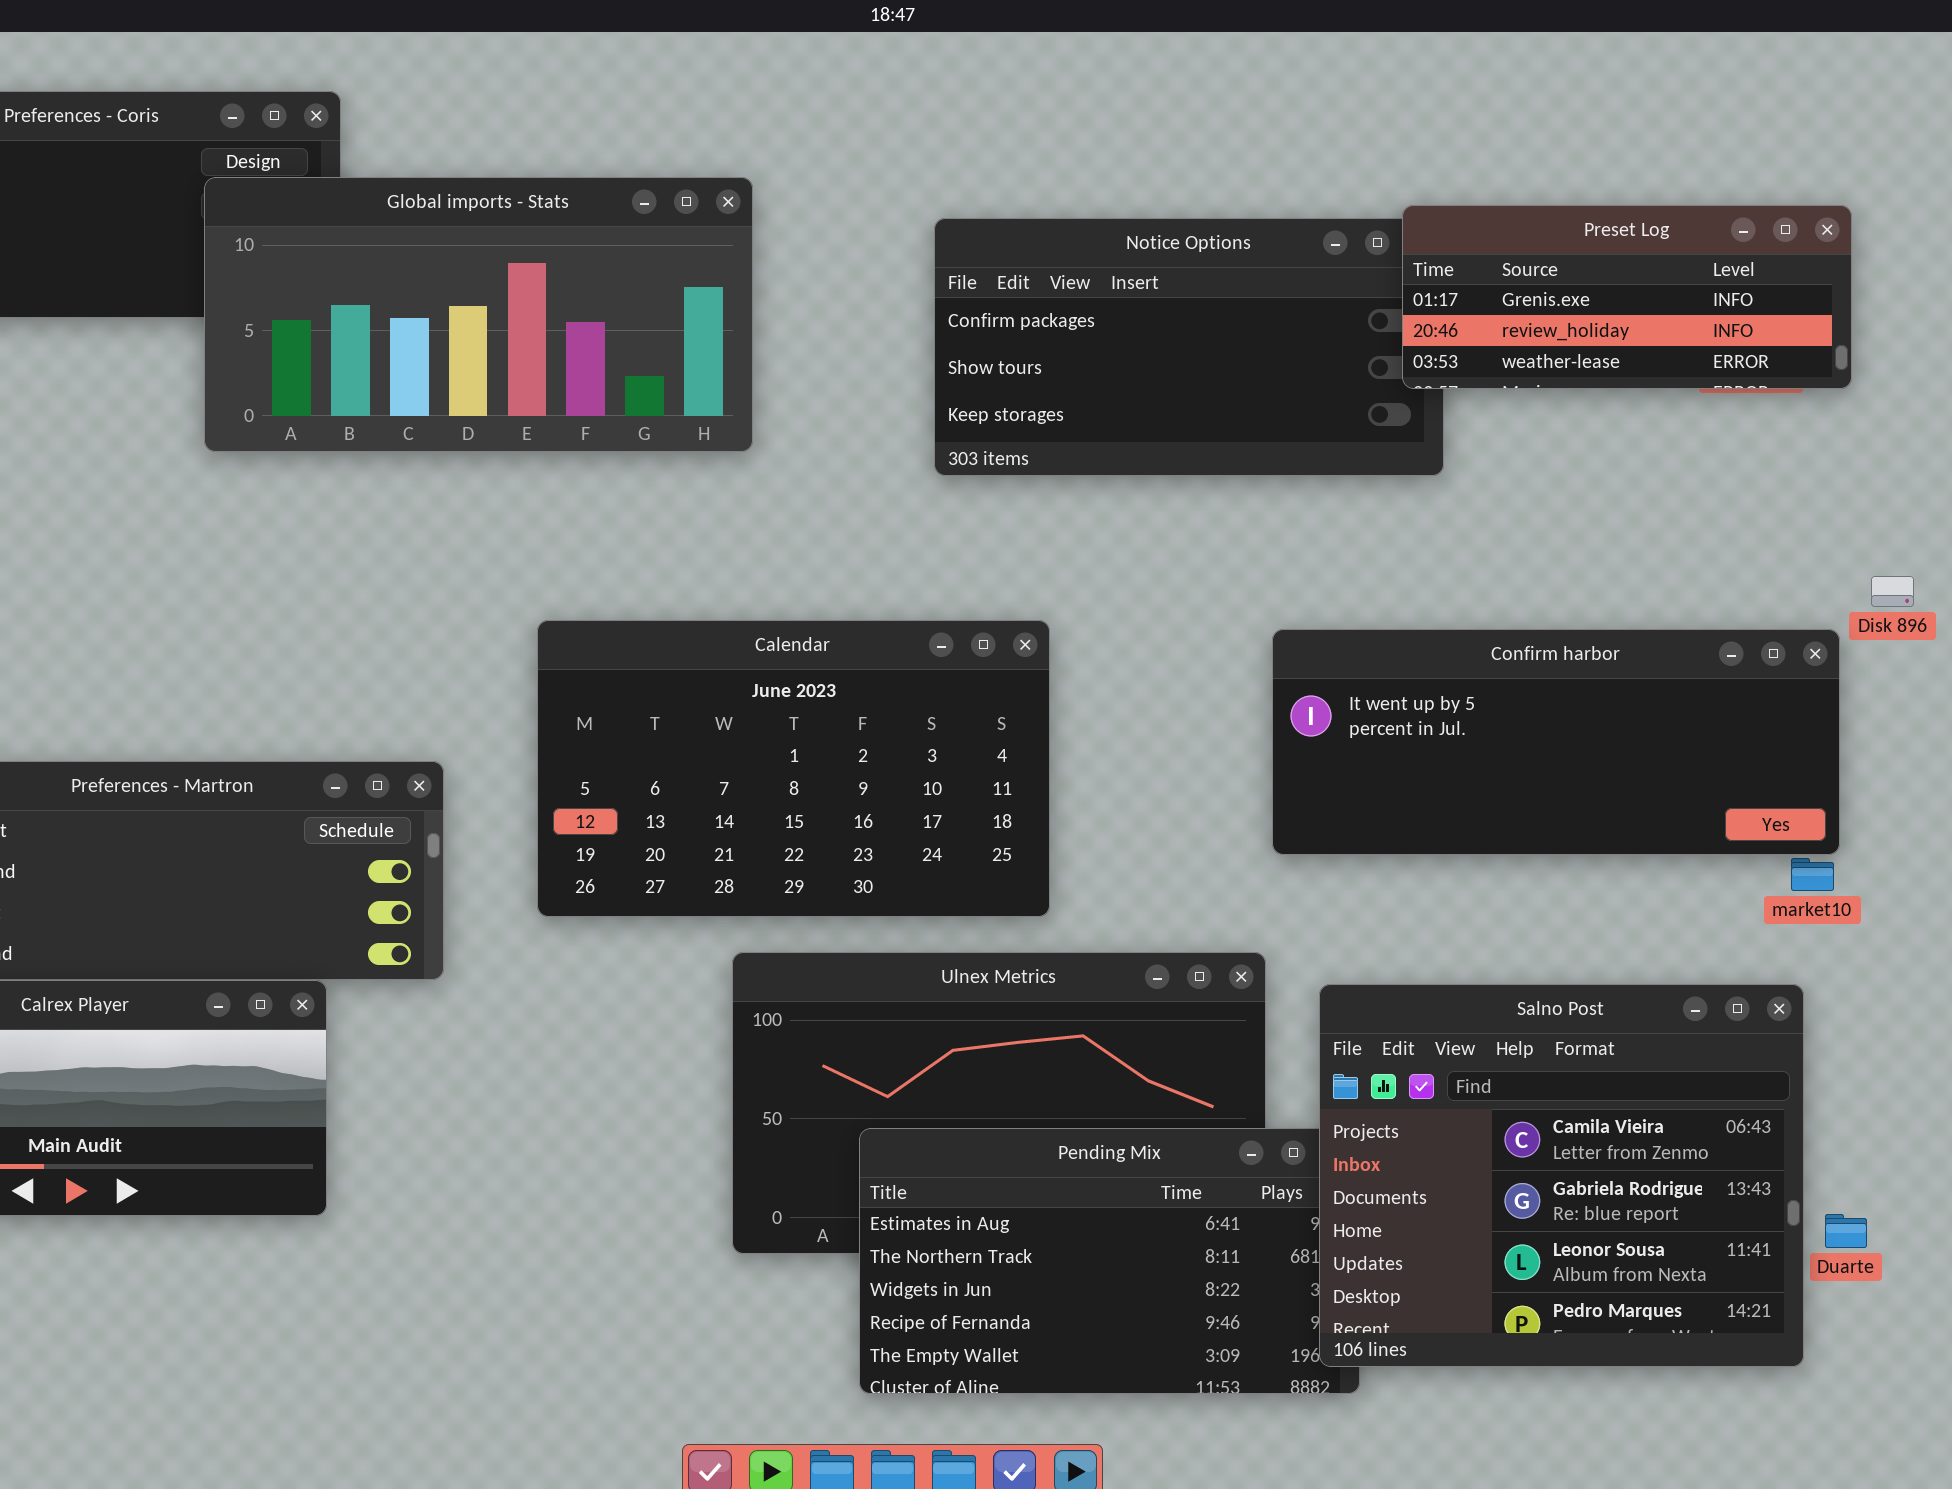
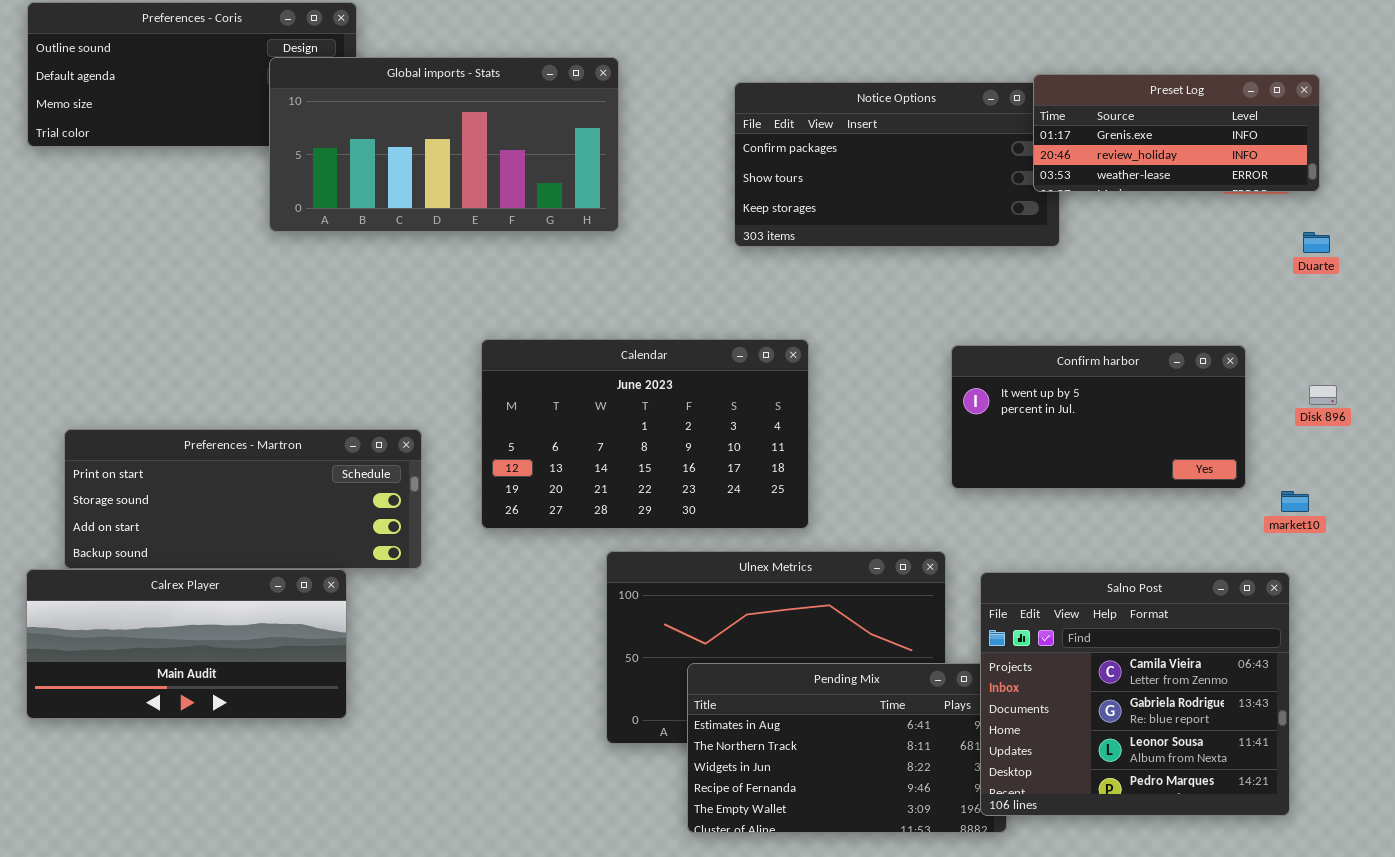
Disk 896: [1871,576,1914,607] -> [1309,385,1337,405], moved
Confirm harbor: [1272,629,1840,855] -> [951,345,1246,489], resized
Duarte: [1825,1214,1867,1248] -> [1303,232,1330,253], moved

